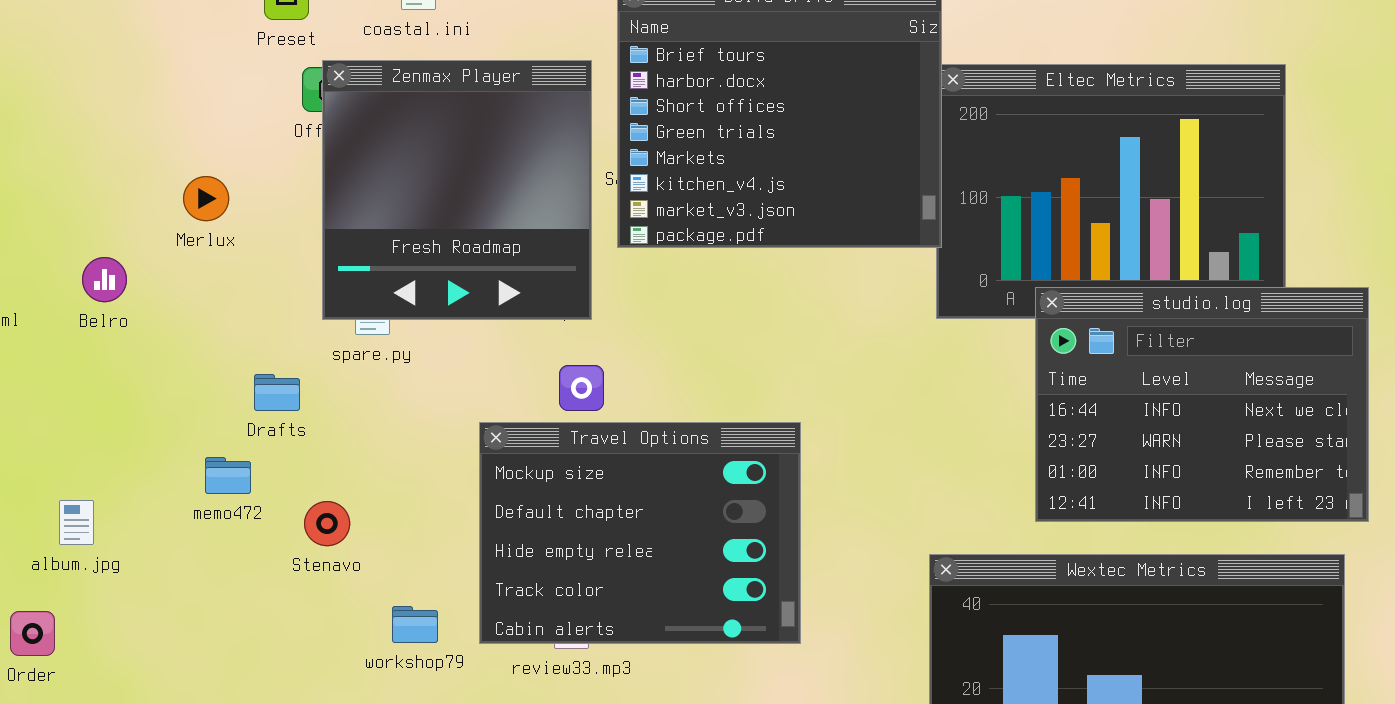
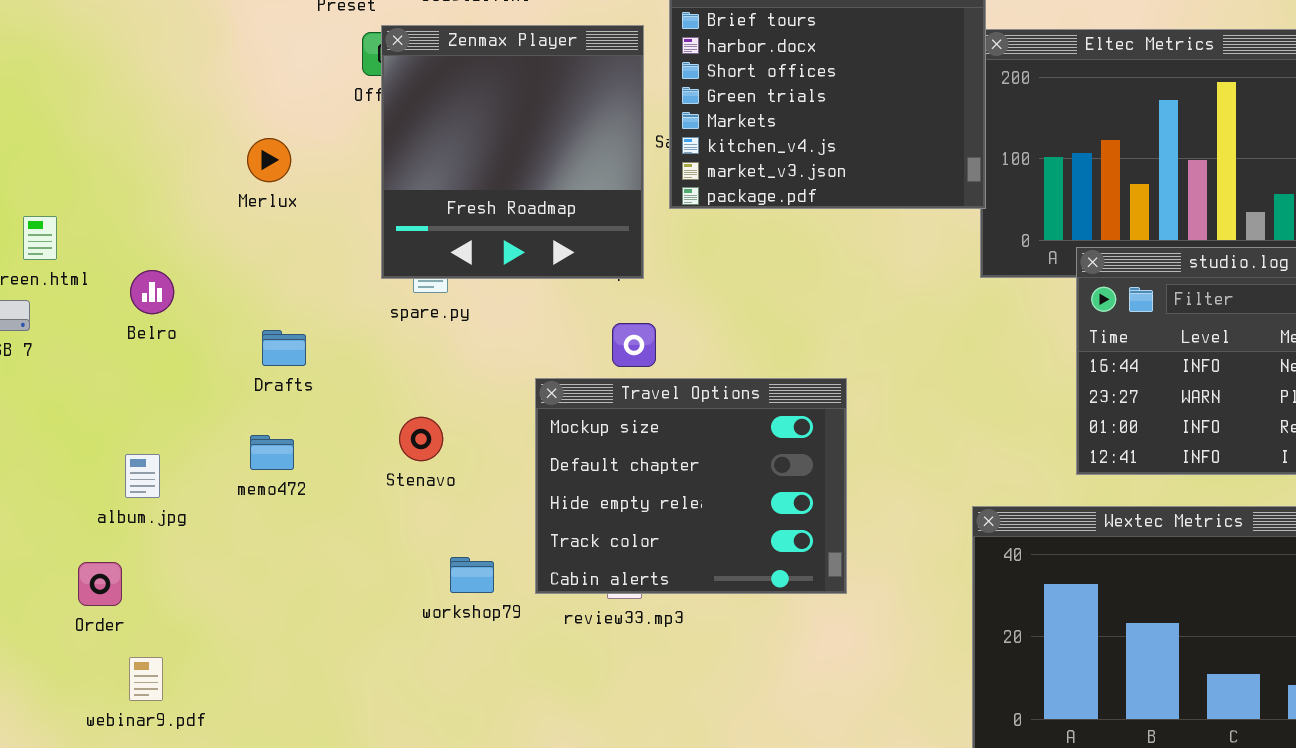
Belro: [82,257,127,302] -> [130,270,174,314], moved
Drafts: [254,374,300,411] -> [262,330,306,366], moved
memo472: [205,457,251,494] -> [250,435,294,470], moved
Stenavo: [304,501,350,546] -> [399,417,443,461], moved

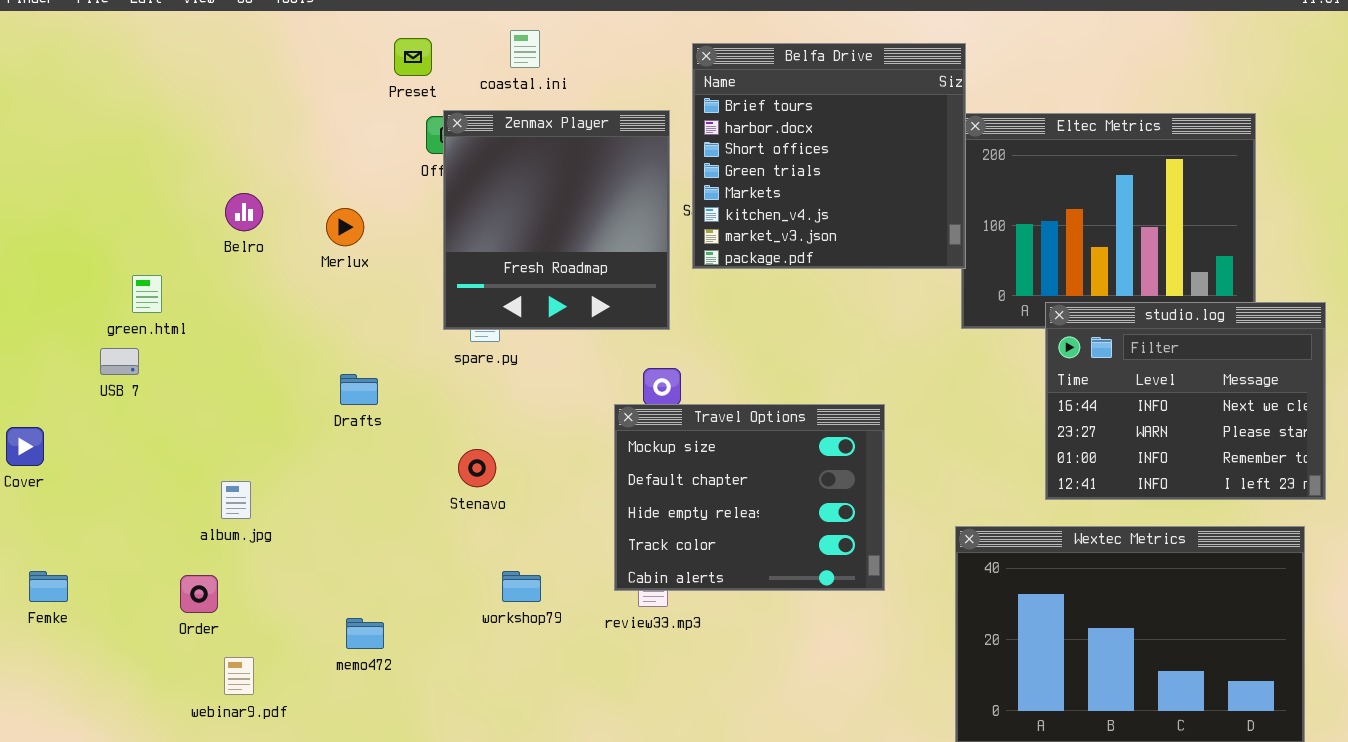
Belro: [130,270,174,314] -> [225,193,263,231], moved
Travel Options: [535,378,847,594] -> [614,404,885,591], moved
memo472: [250,435,294,470] -> [346,618,384,649], moved

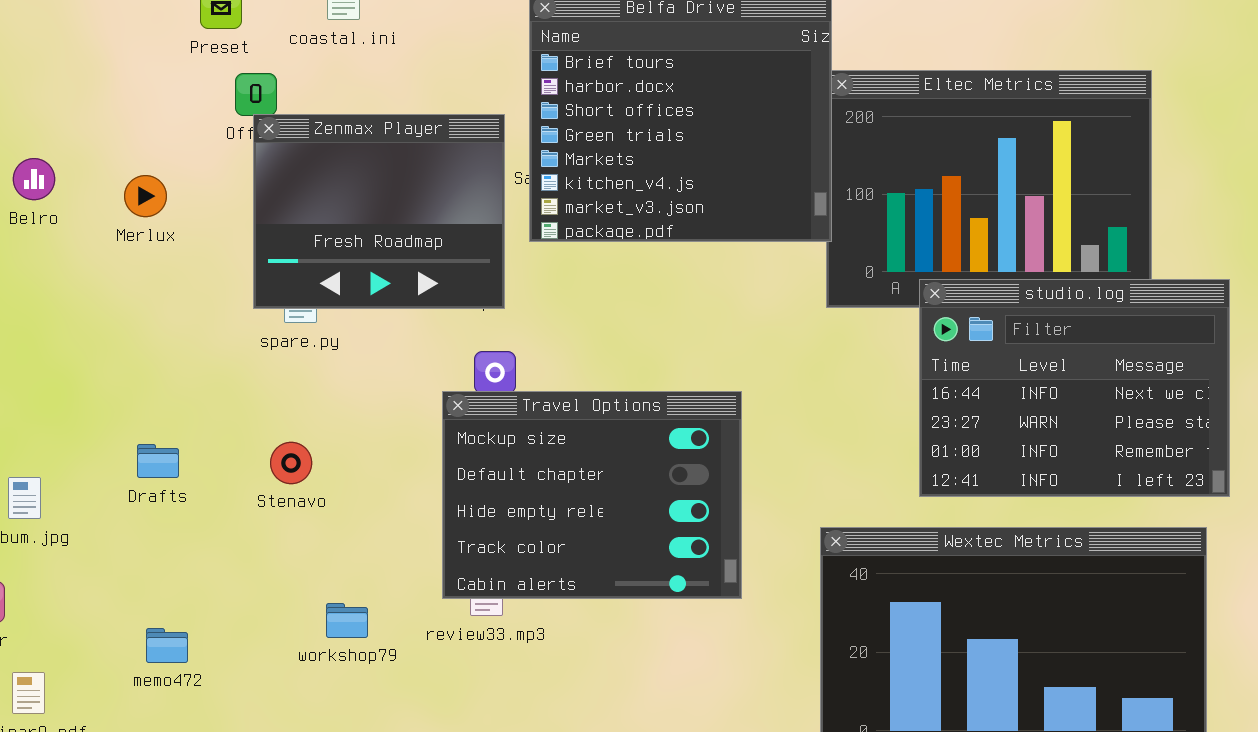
Zenmax Player: [443,110,670,330] -> [253,114,505,309], resized
Drafts: [340,374,378,405] -> [137,444,179,478], moved
workshop79: [502,571,541,602] -> [326,603,368,638], moved

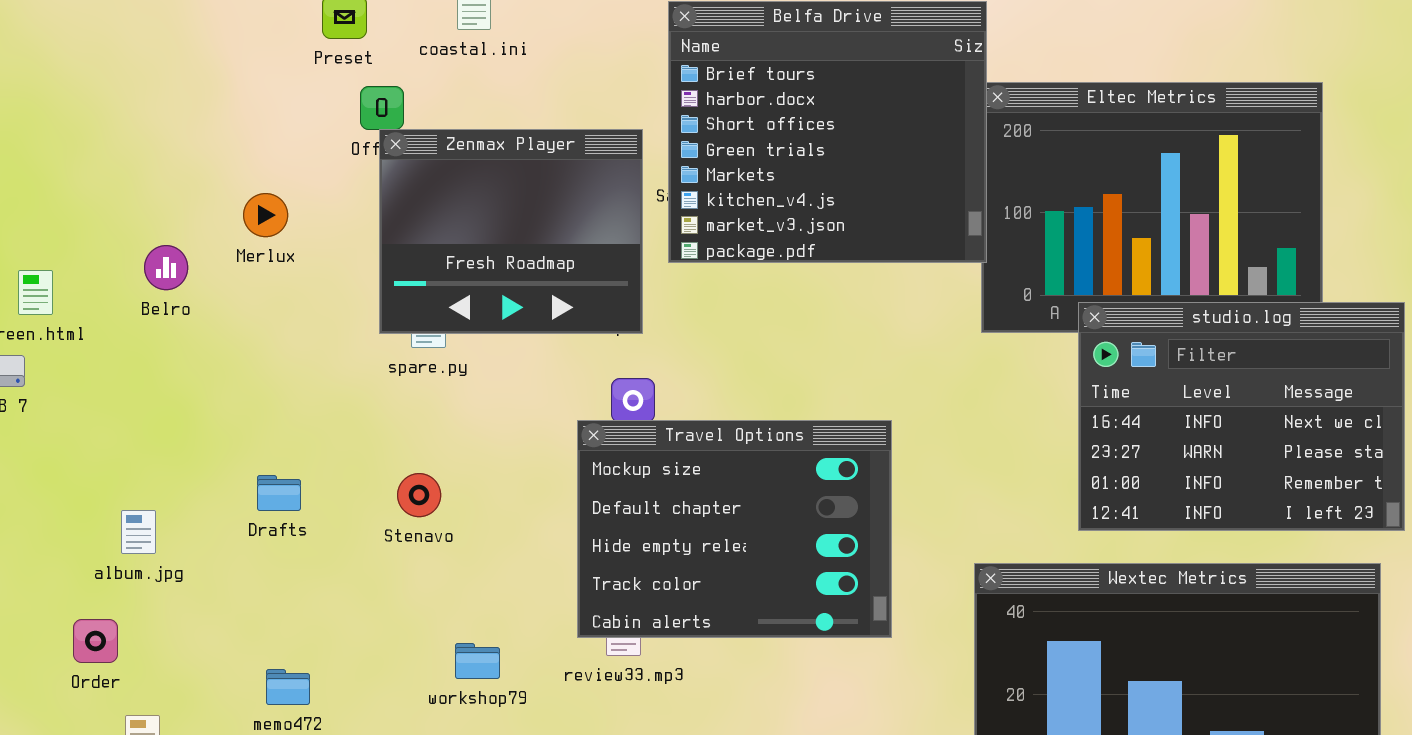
Belro: [13,158,55,200] -> [144,245,188,290], moved

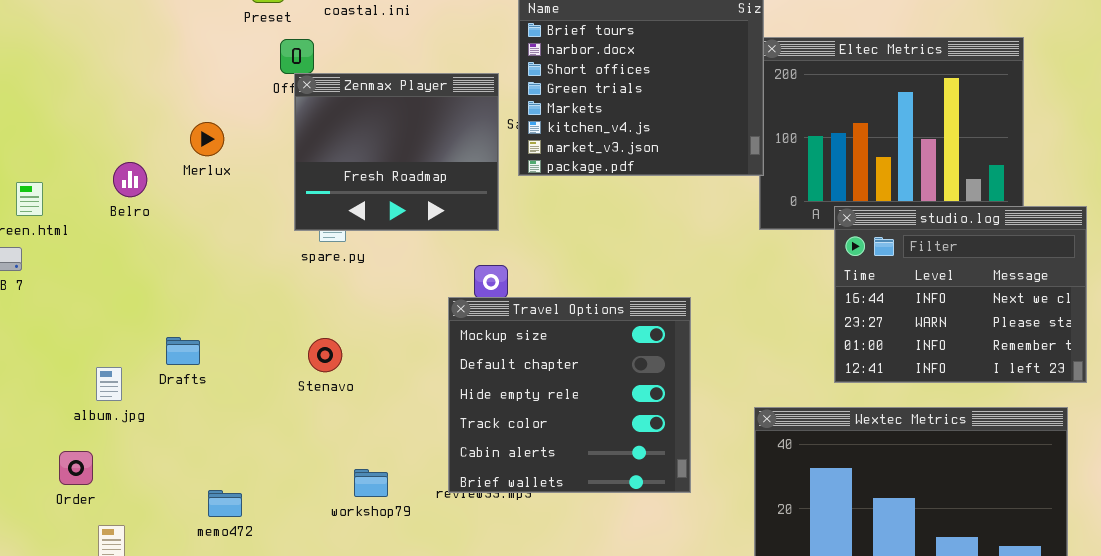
Travel Options: [577,420,892,638] -> [448,297,691,493], resized
Drafts: [257,475,301,511] -> [166,337,200,365], moved

